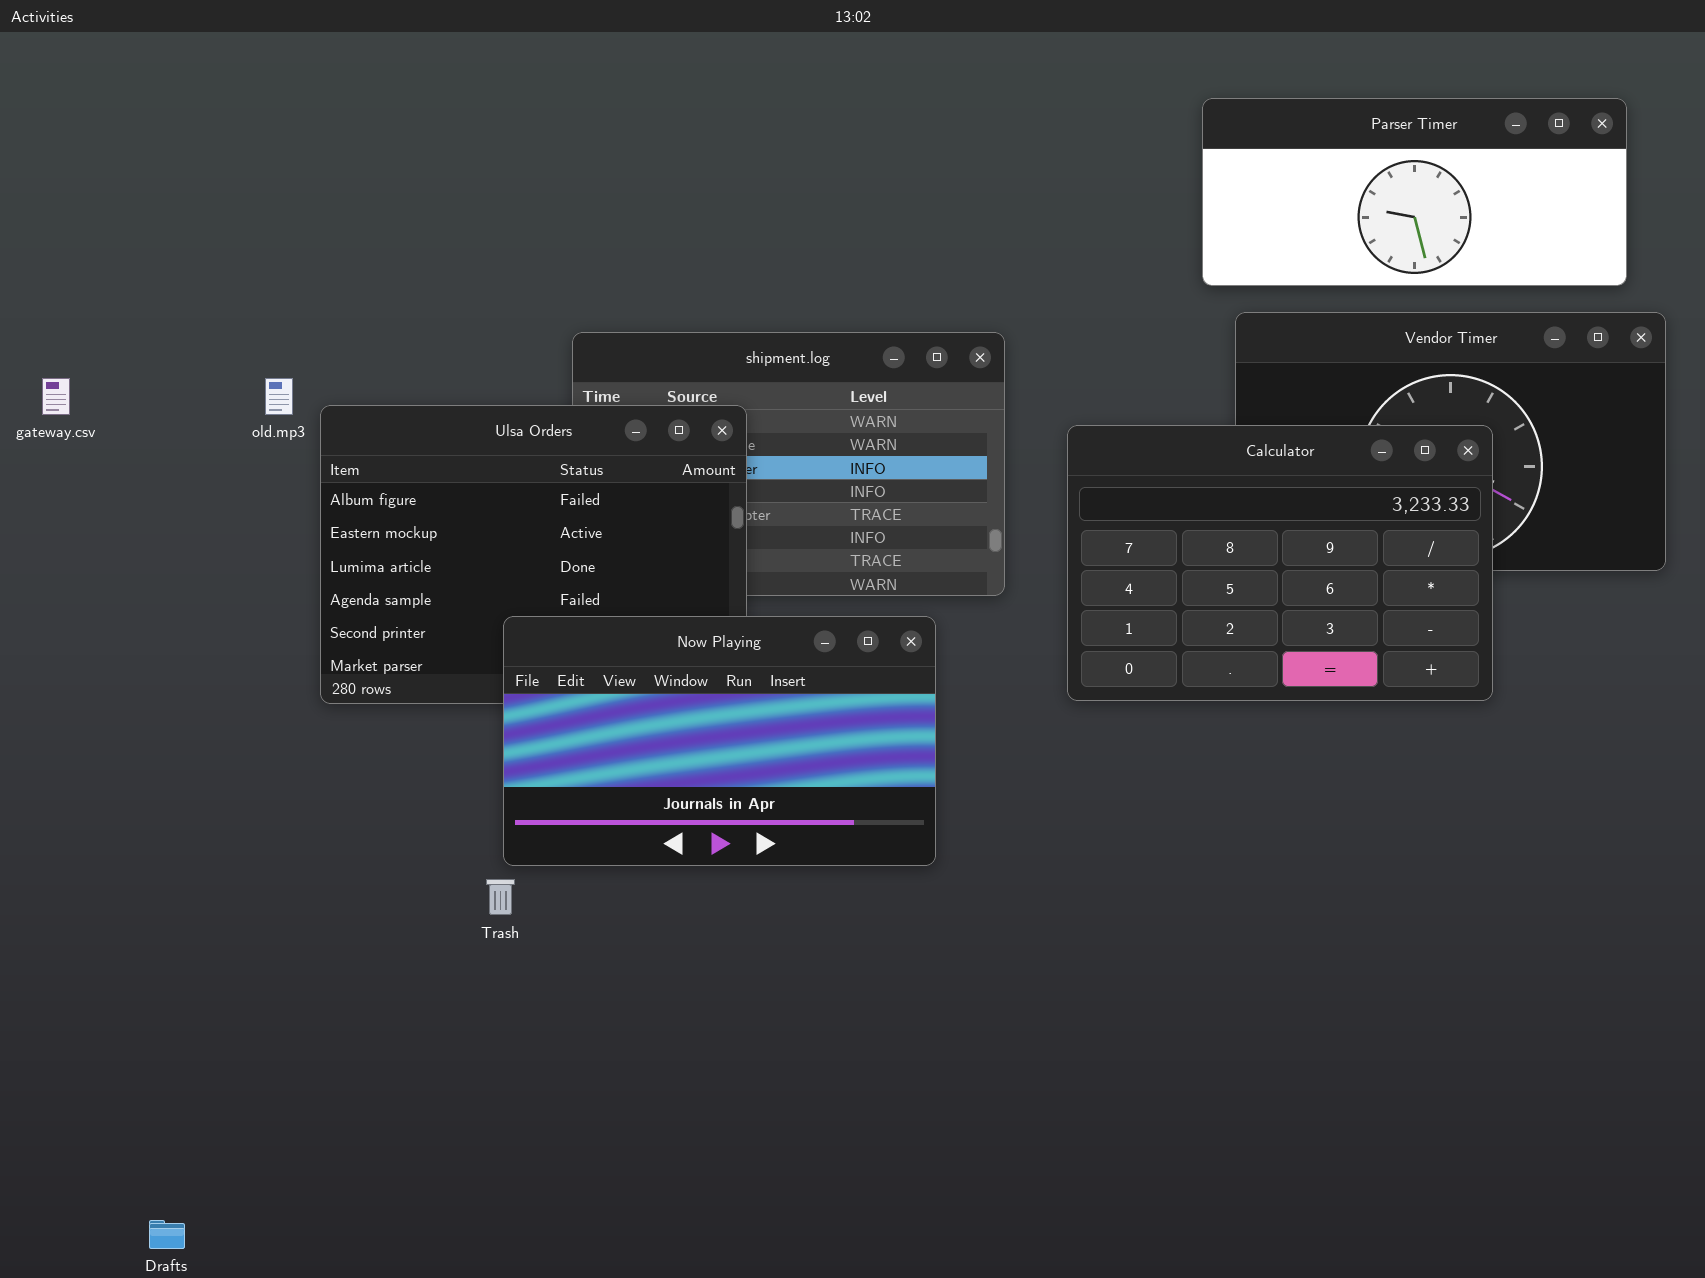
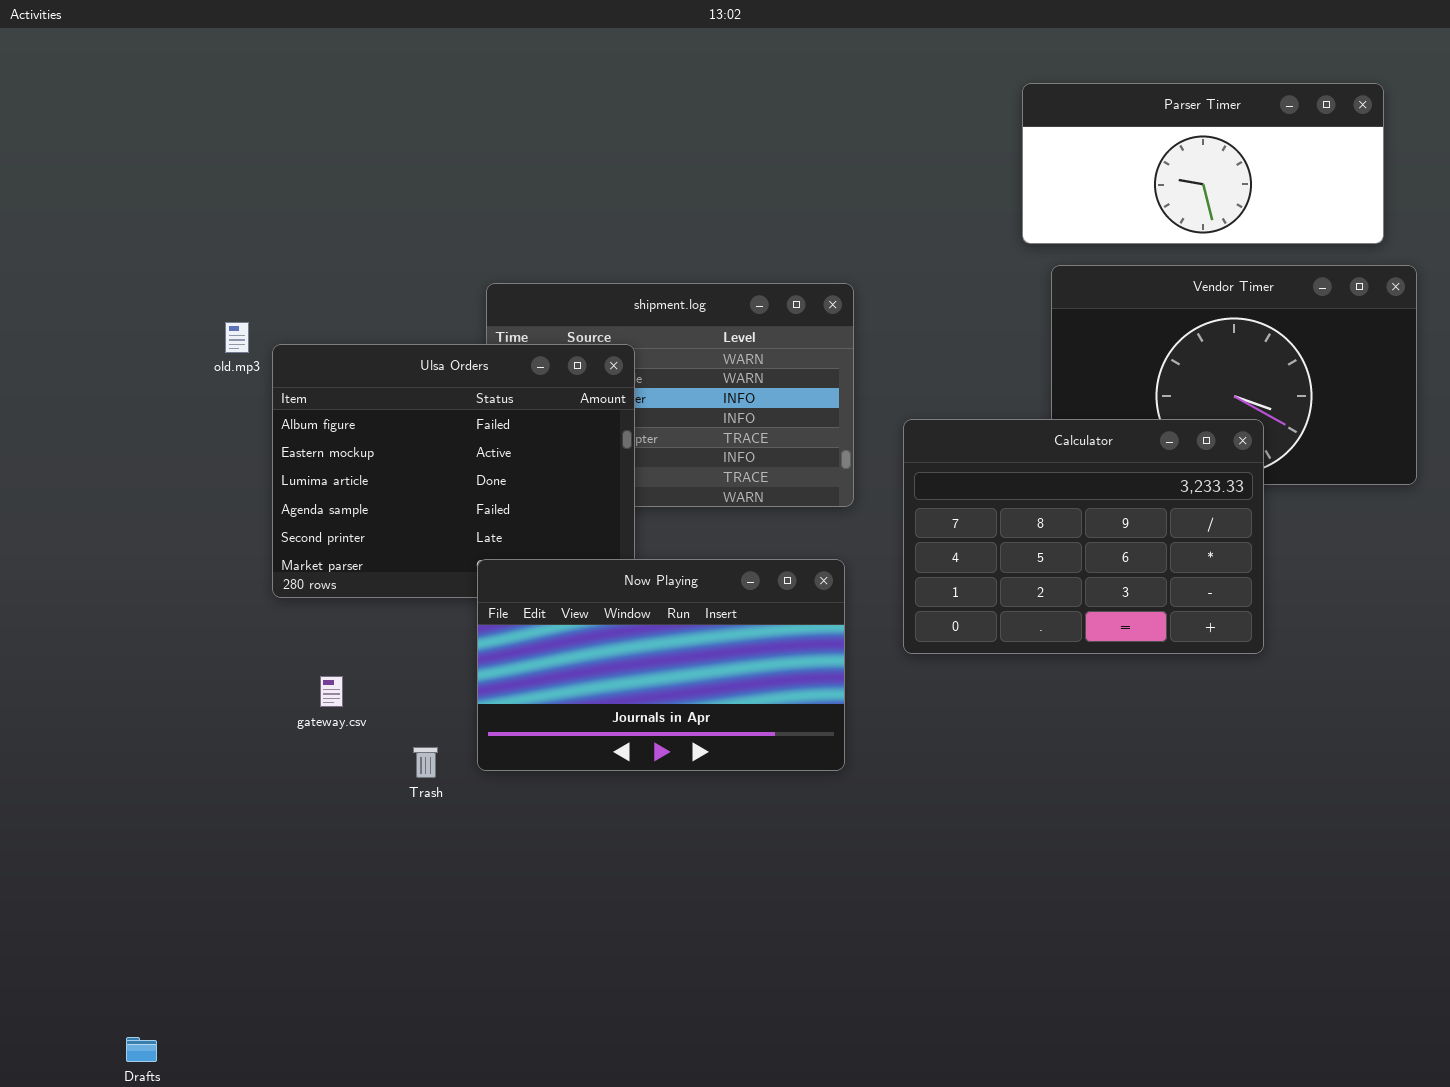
gateway.csv: [42,378,70,415] -> [320,676,343,707], moved
Calculator: [1067,425,1493,701] -> [903,419,1264,654], moved
Now Playing: [503,616,936,866] -> [477,559,845,771], moved

